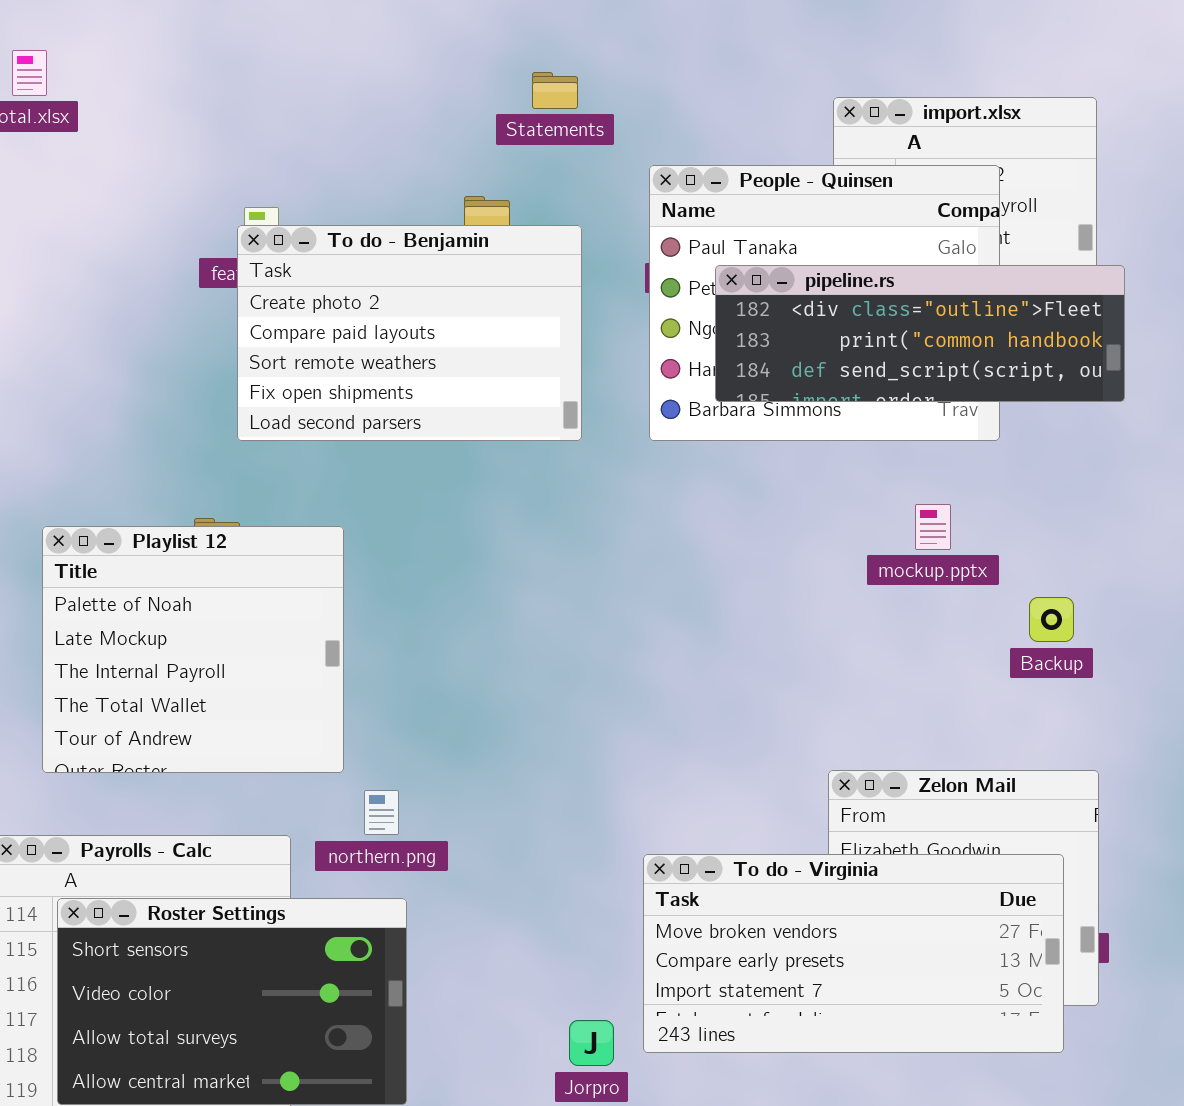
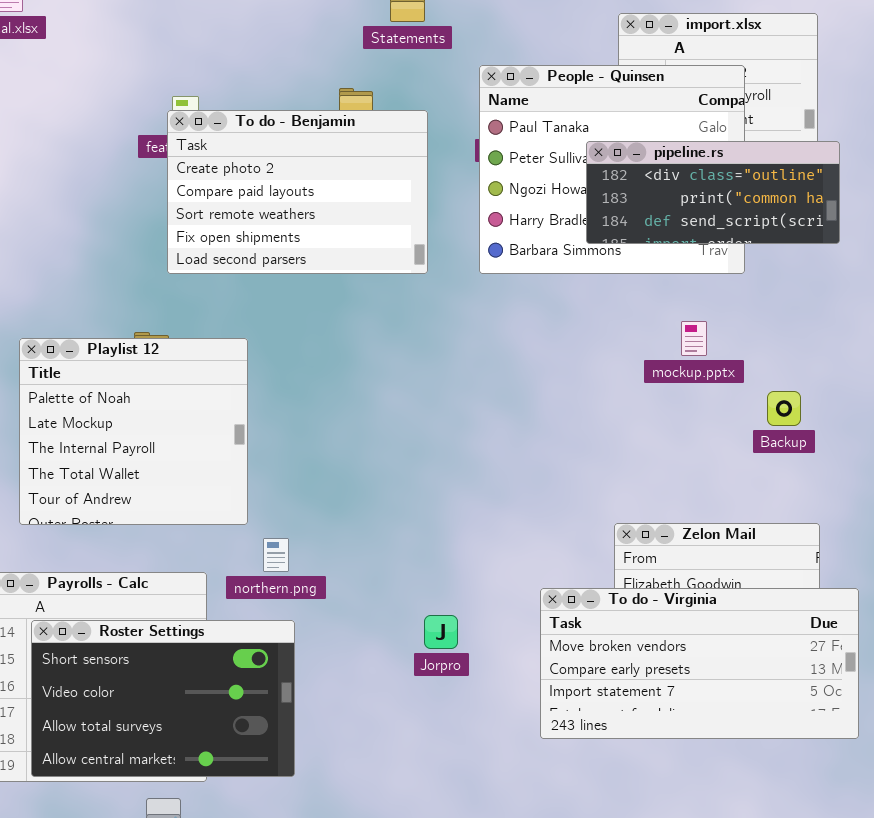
pipeline.rs: [715,265,1125,402] -> [586,141,840,244], resized
To do - Virginia: [643,854,1064,1053] -> [540,588,859,739], moved
Jorpro: [569,1020,614,1066] -> [424,615,458,649], moved

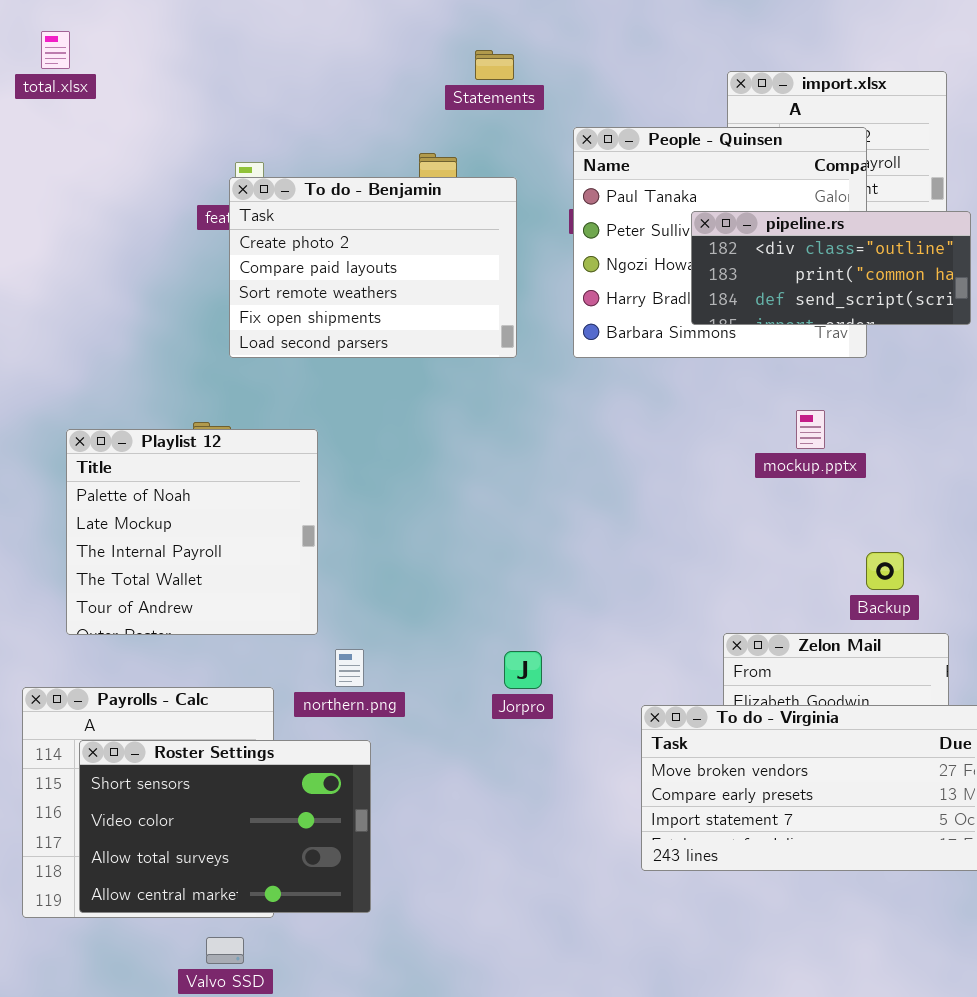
Backup: [767,391,801,426] -> [866,552,904,590], moved
Jorpro: [424,615,458,649] -> [504,651,542,689], moved

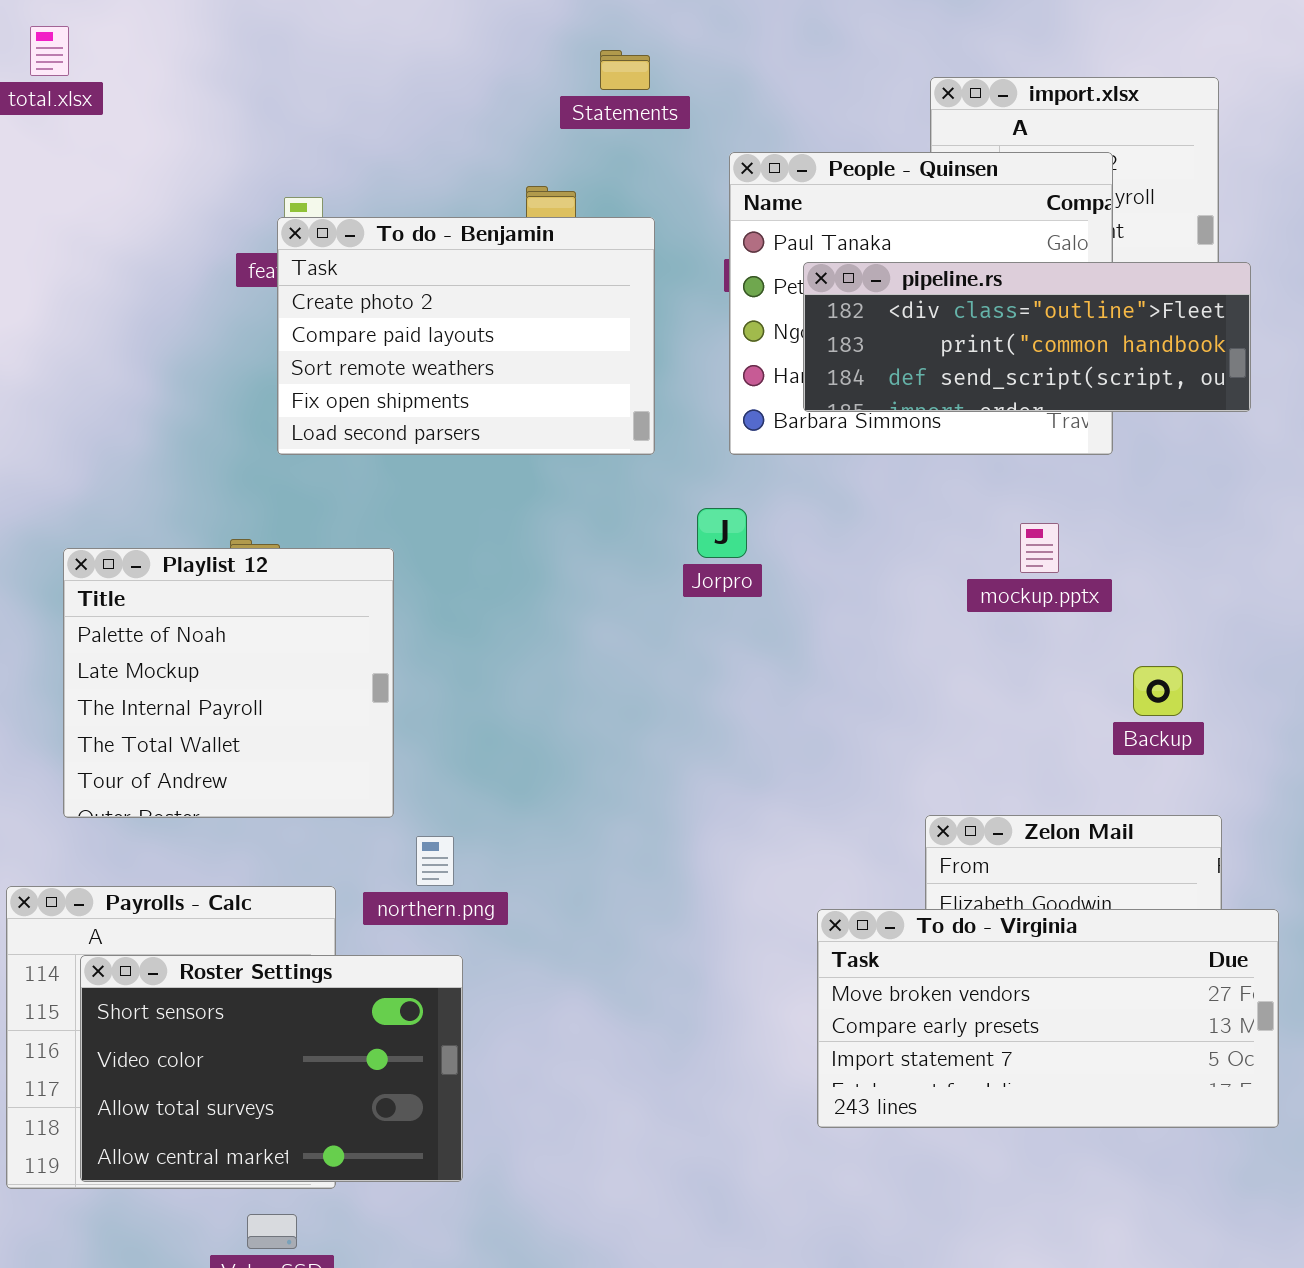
pipeline.rs: [691,211,971,325] -> [803,262,1251,412], resized
Backup: [866,552,904,590] -> [1133,666,1183,716], moved
Jorpro: [504,651,542,689] -> [697,508,747,558], moved

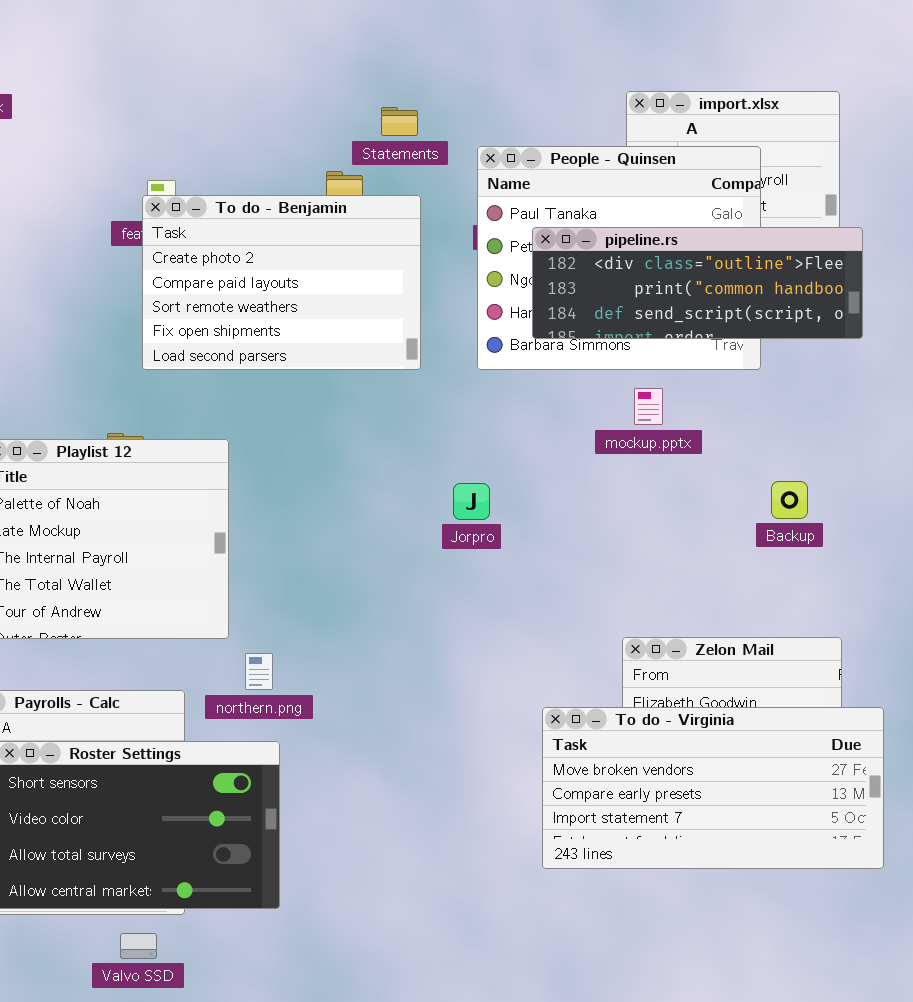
Statements: [600,50,650,90] -> [381,107,418,136], moved
Jorpro: [697,508,747,558] -> [453,483,490,520], moved
mockup.pptx: [1020,523,1059,573] -> [634,388,663,425], moved
Backup: [1133,666,1183,716] -> [771,481,808,519], moved

